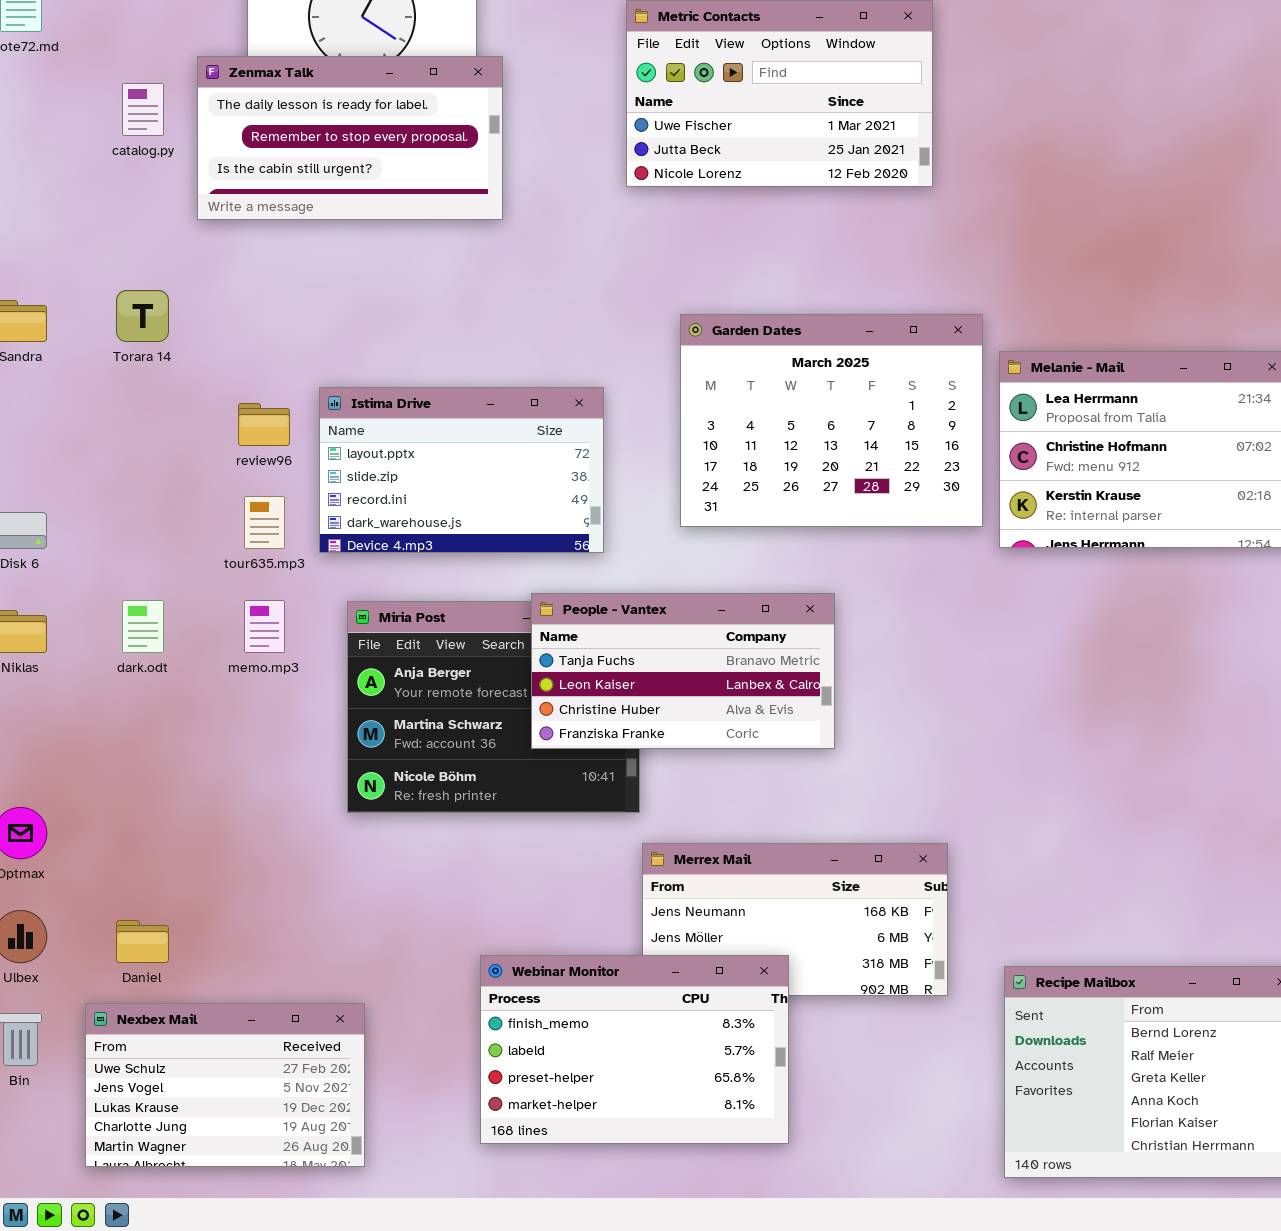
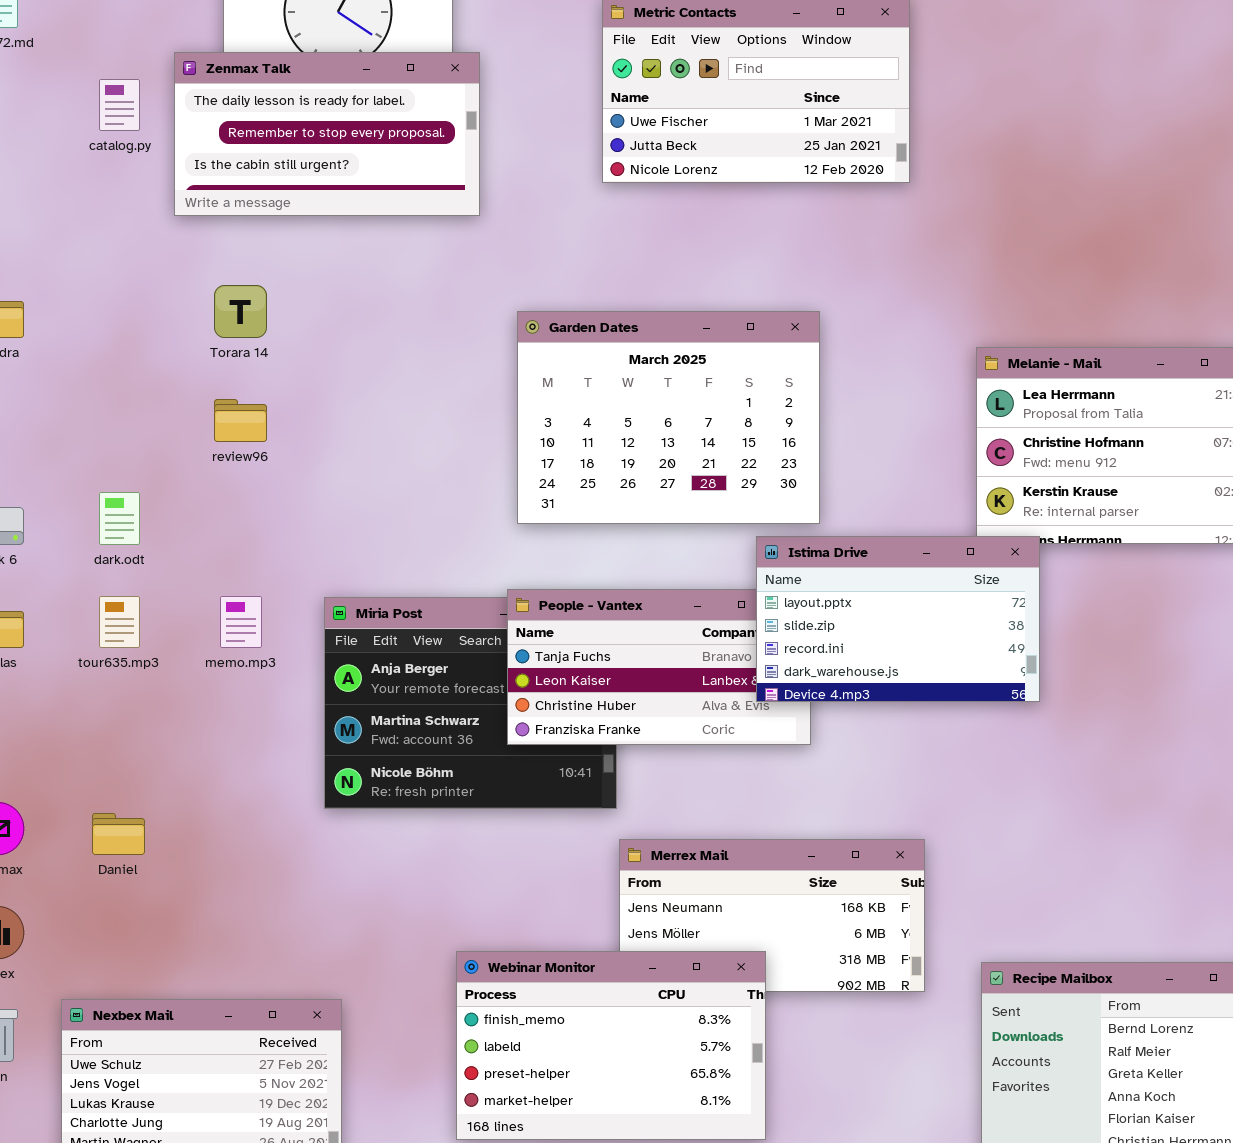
Torara 14: [116,290,169,342] -> [214,285,267,338], moved
Garden Dates: [680,314,983,527] -> [517,311,820,524], moved
Istima Drive: [319,387,604,553] -> [756,536,1040,702], moved
tour635.mp3: [244,496,285,549] -> [99,596,140,648], moved
dark.odt: [122,600,164,653] -> [99,492,140,545], moved
Daniel: [116,920,169,963] -> [92,813,145,855], moved

